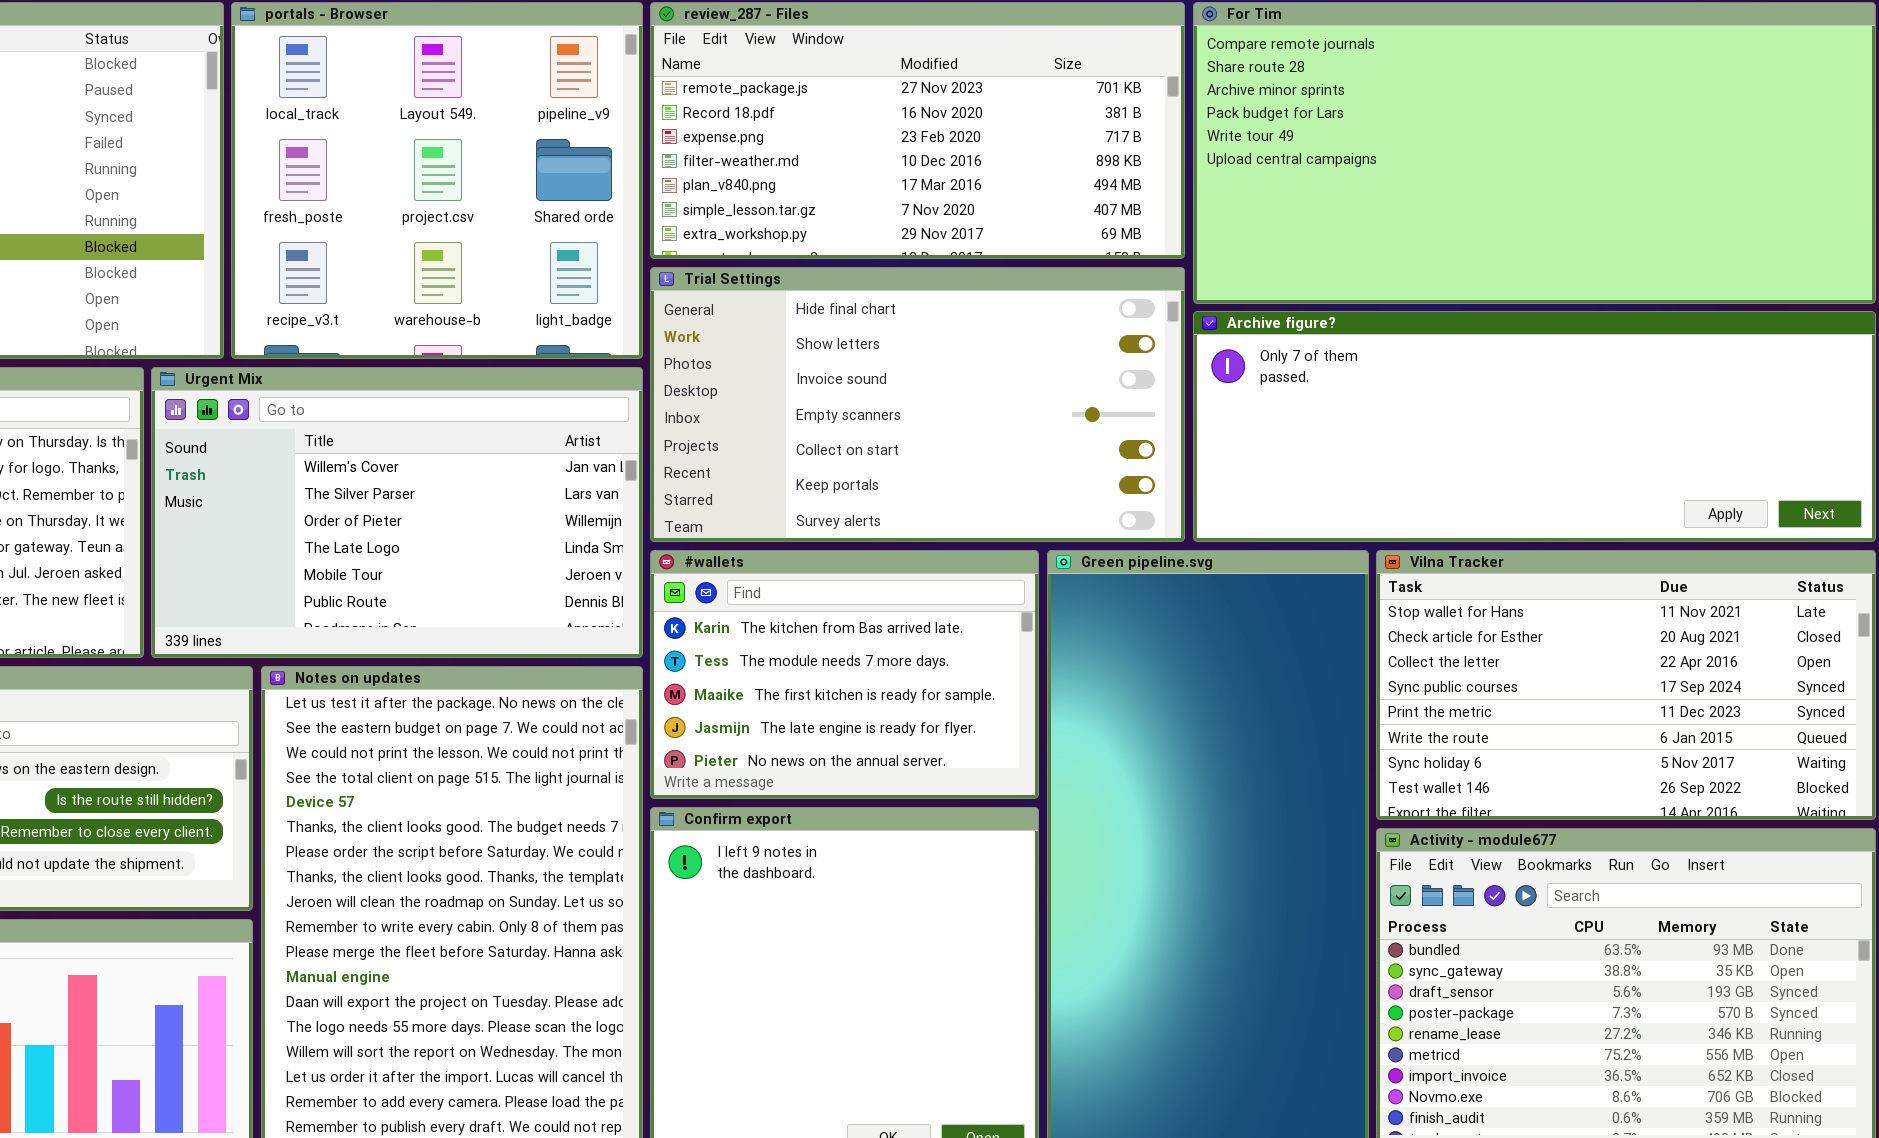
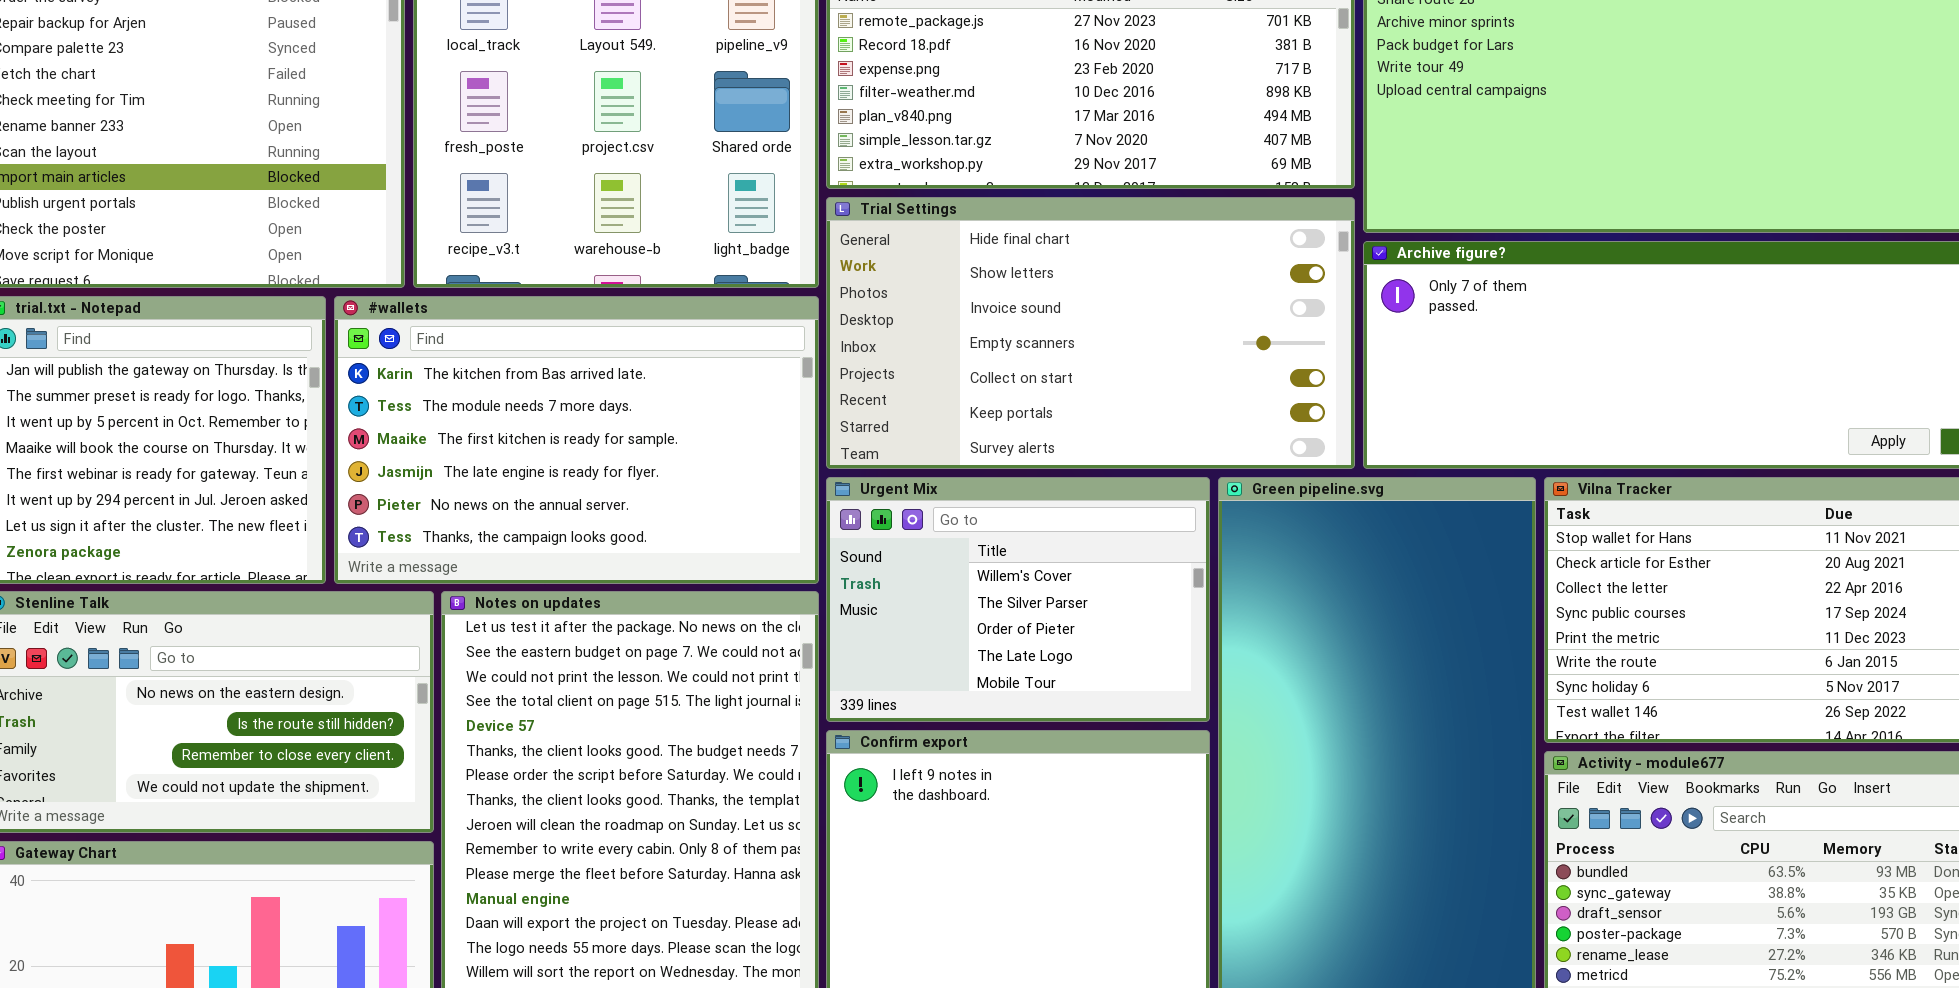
Urgent Mix: [151,367,643,658] -> [826,477,1210,722], moved, resized
#wallets: [650,550,1039,799] -> [334,296,819,584], moved, resized

